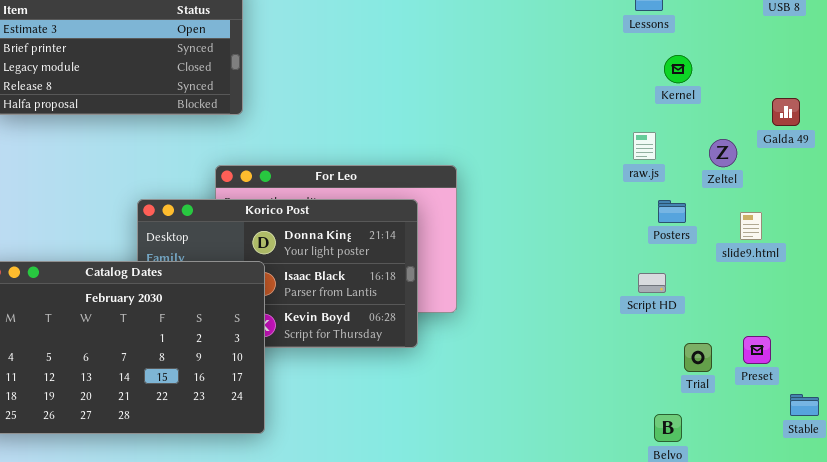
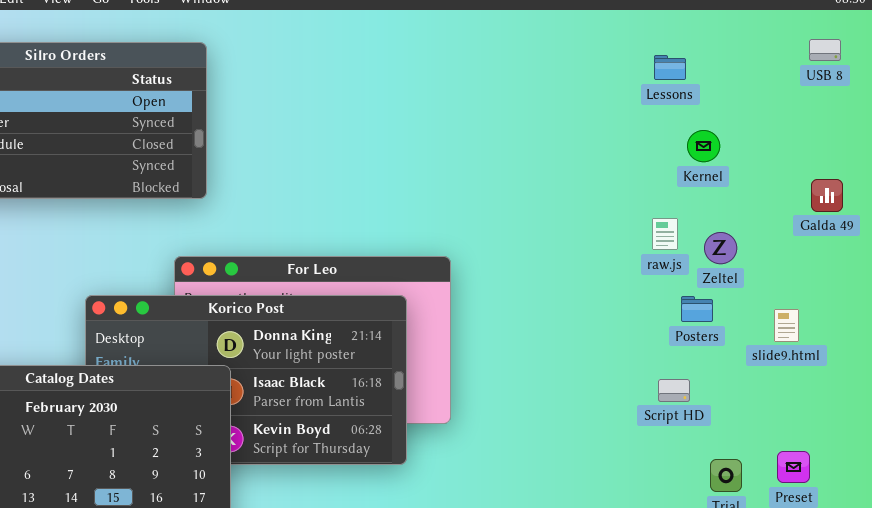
Zeltel: [709,139,737,167] -> [704,232,737,264], moved

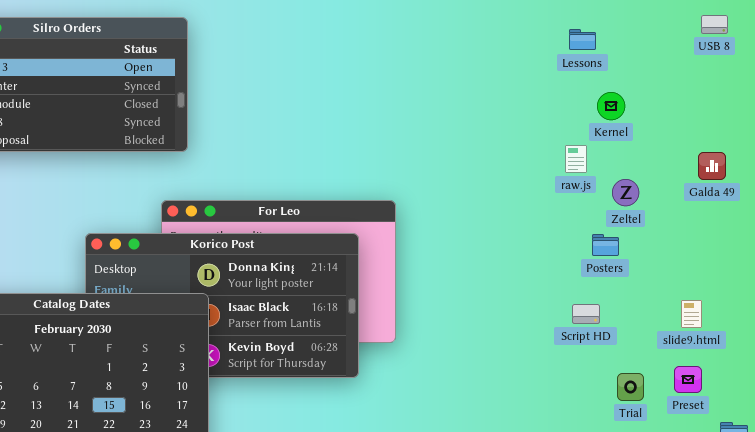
Galda 49: [811,179,843,212] -> [698,152,726,180], moved
raw.js: [652,218,678,250] -> [565,145,587,173], moved
slide9.html: [774,309,799,342] -> [681,300,702,328], moved

